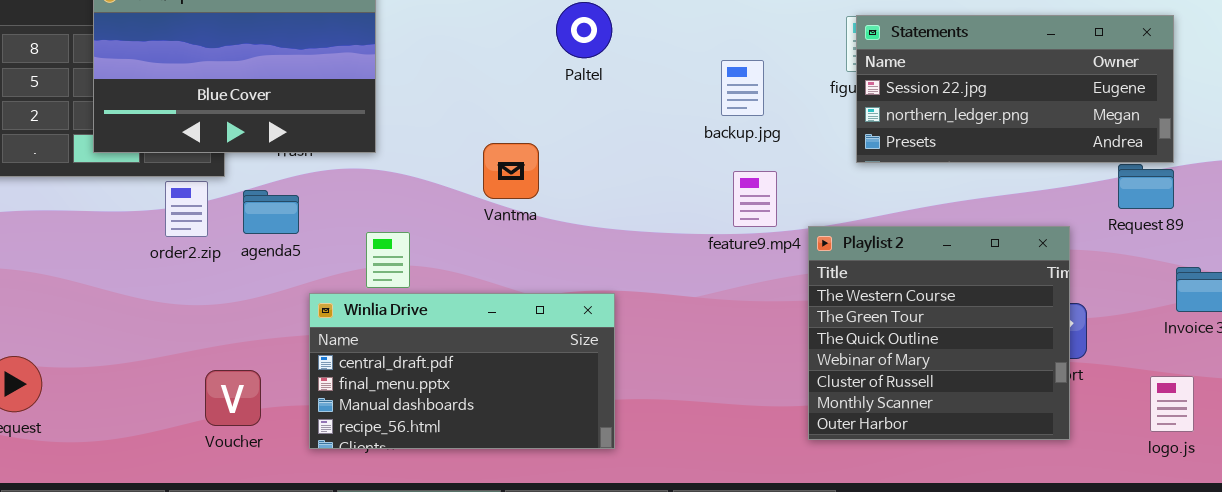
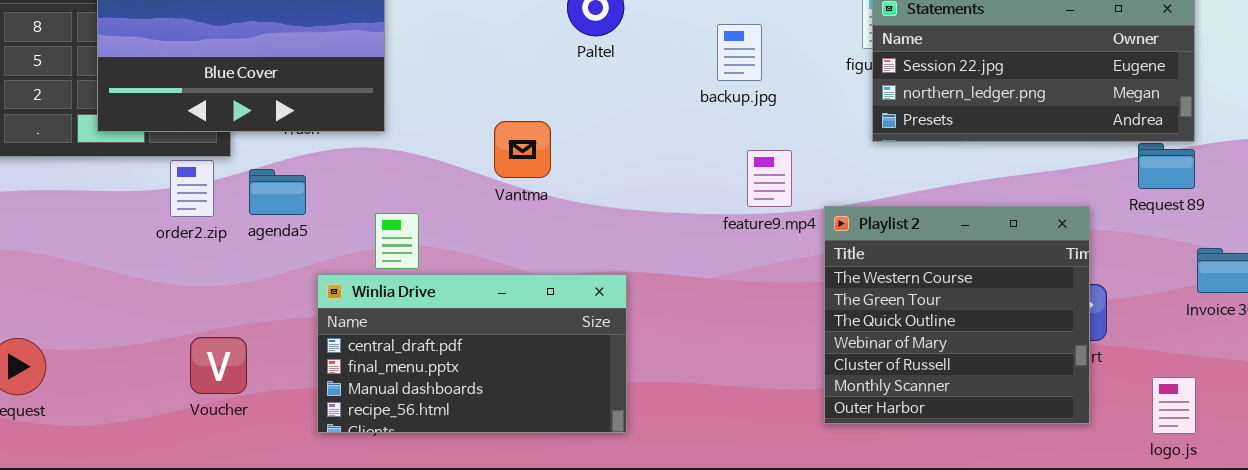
backup.jpg: [721,60,764,116] -> [717,24,762,81], moved
Voucher: [205,370,261,426] -> [190,337,247,394], moved
logo.js: [1150,376,1194,432] -> [1152,377,1196,434], moved

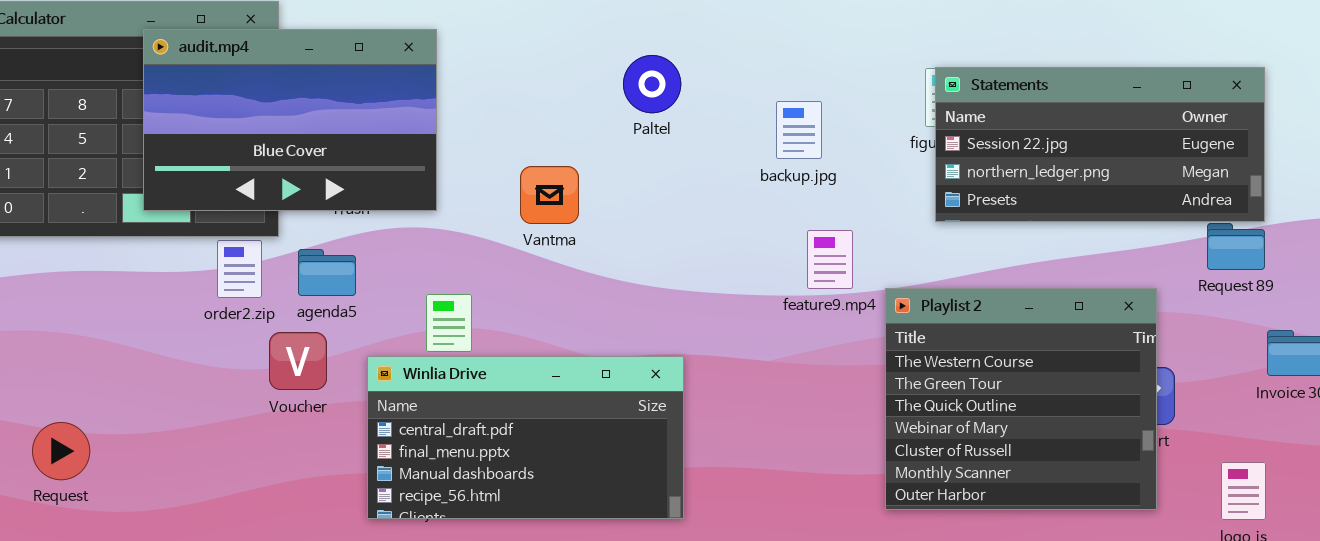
Vantma: [494,121,551,178] -> [520,166,579,224], moved
Voucher: [190,337,247,394] -> [269,332,327,390], moved

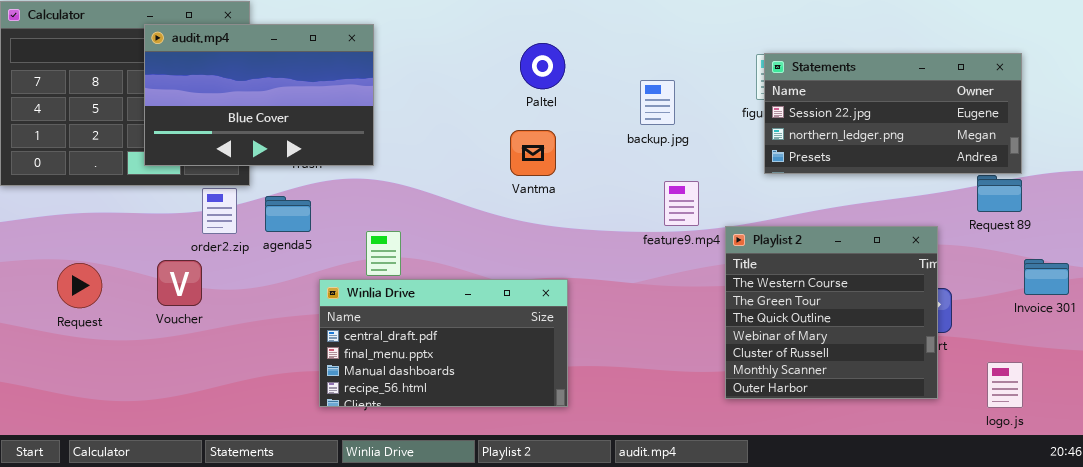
Vantma: [520,166,579,224] -> [510,130,556,176], moved
Voucher: [269,332,327,390] -> [157,260,202,306], moved
Request: [32,422,90,480] -> [57,263,102,308], moved

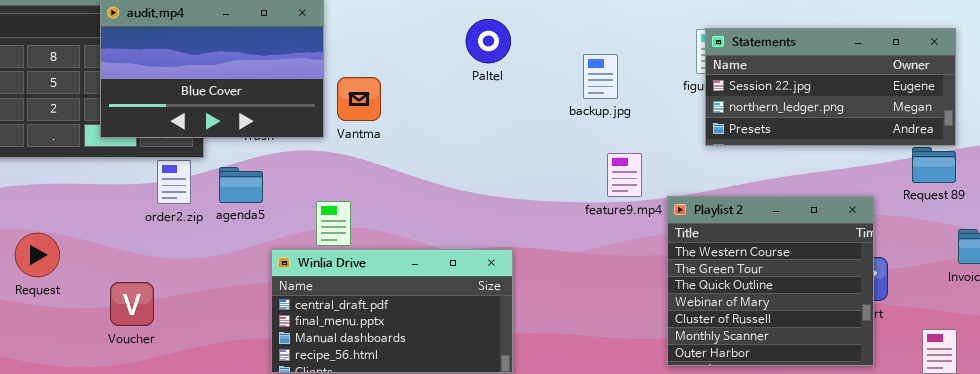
Vantma: [510,130,556,176] -> [337,77,381,121], moved
Voucher: [157,260,202,306] -> [110,282,154,326], moved

